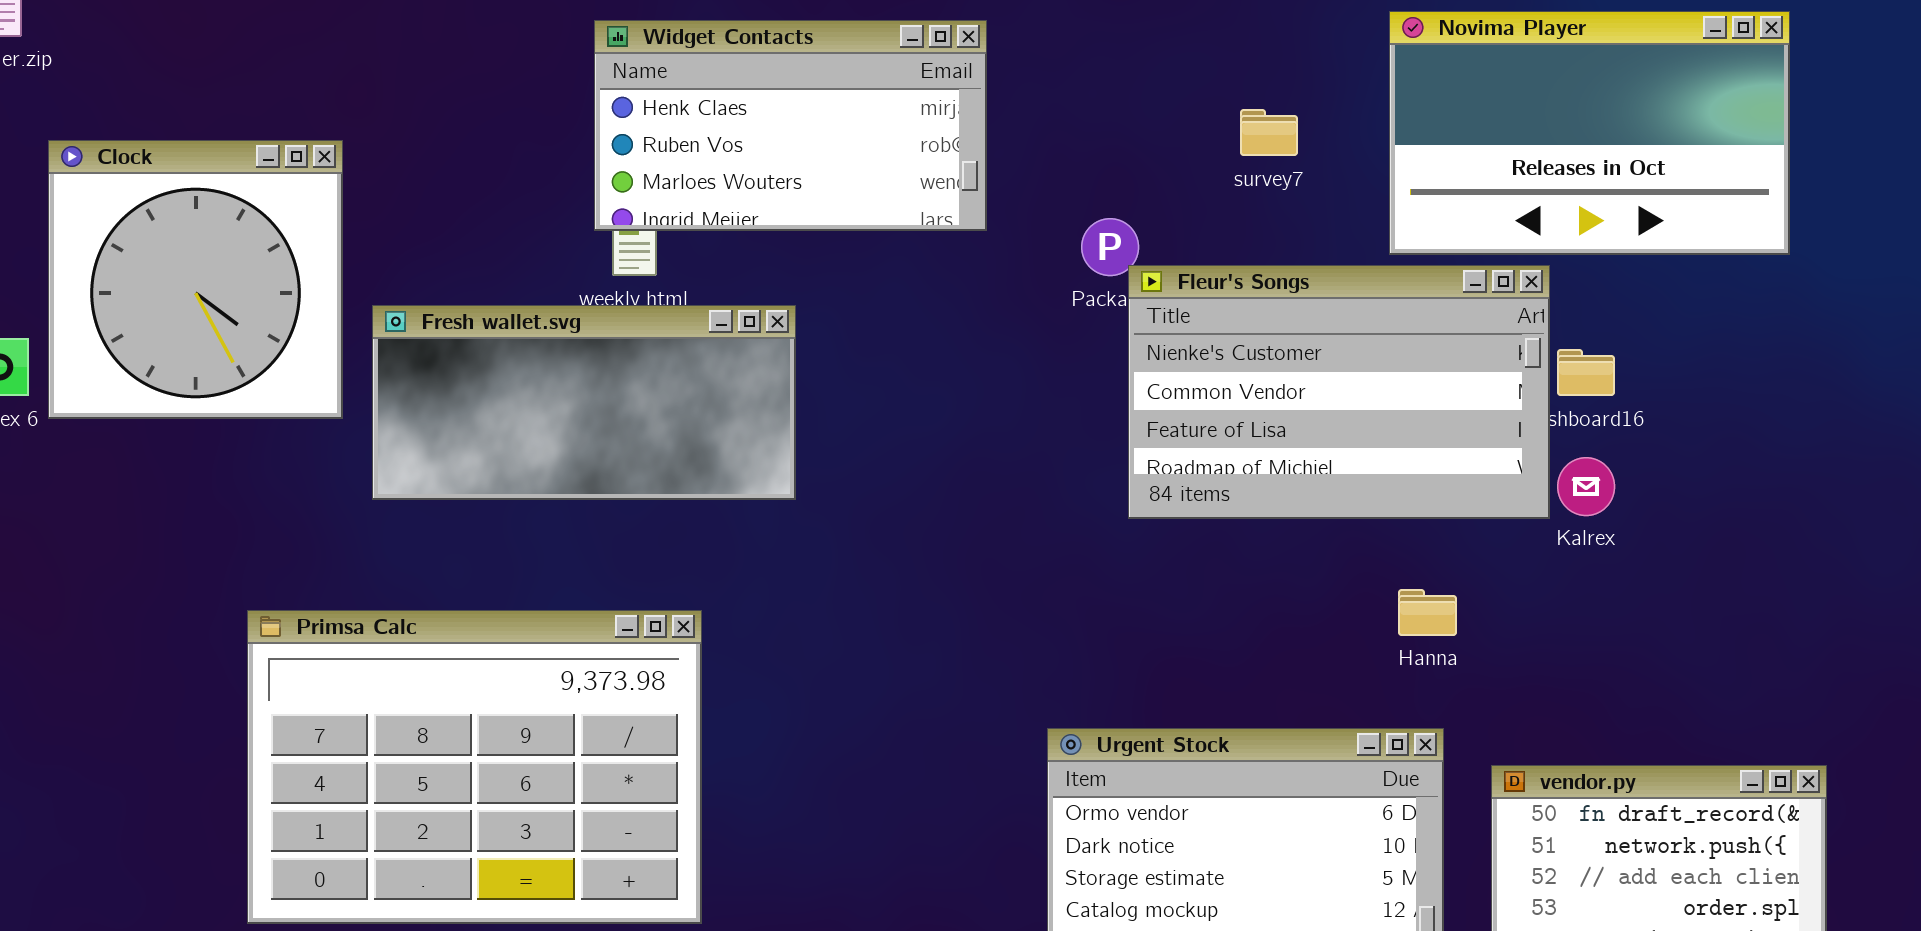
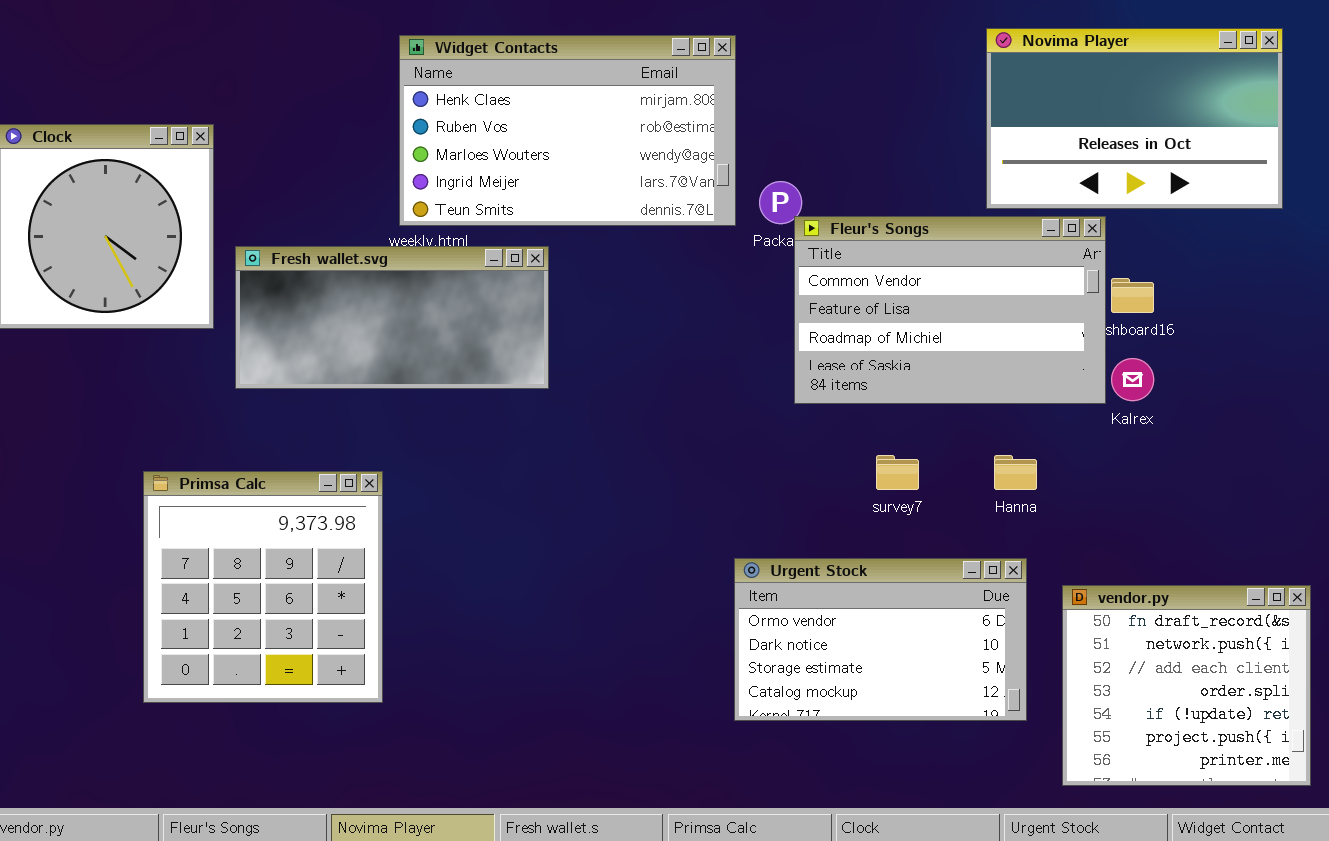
Widget Contacts: [594,20,987,231] -> [399,35,736,226], resized
survey7: [1240,109,1298,156] -> [876,455,919,490], moved
Fleur's Songs: [1128,265,1550,519] -> [794,216,1106,404], scrolled down 1 row
Primsa Calc: [247,610,702,924] -> [143,471,383,703], resized

